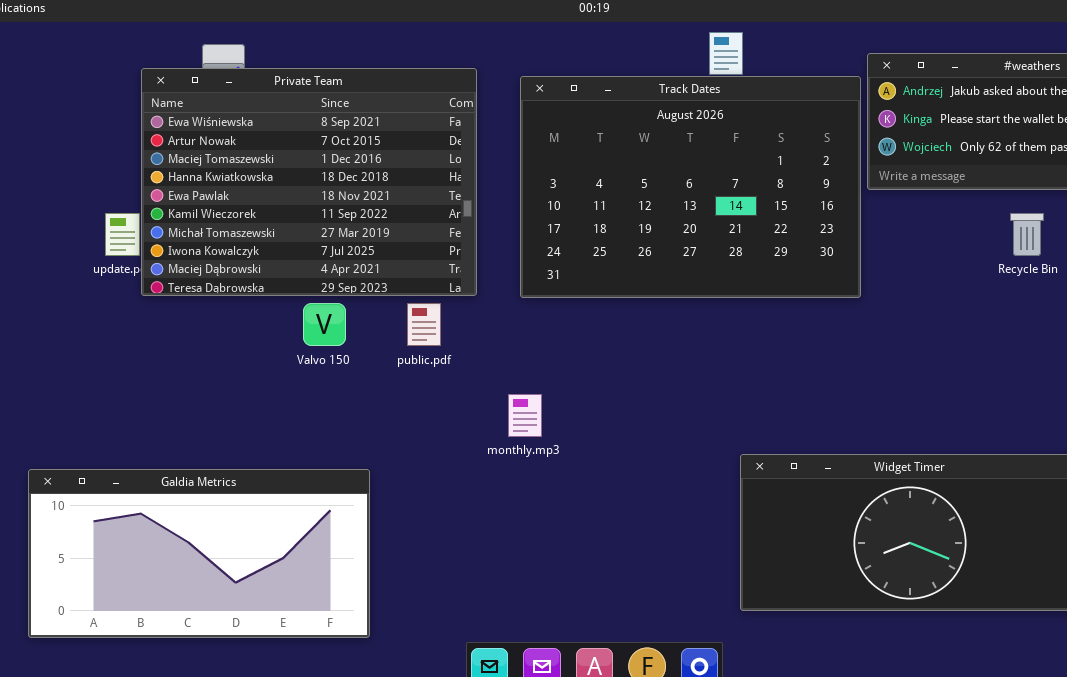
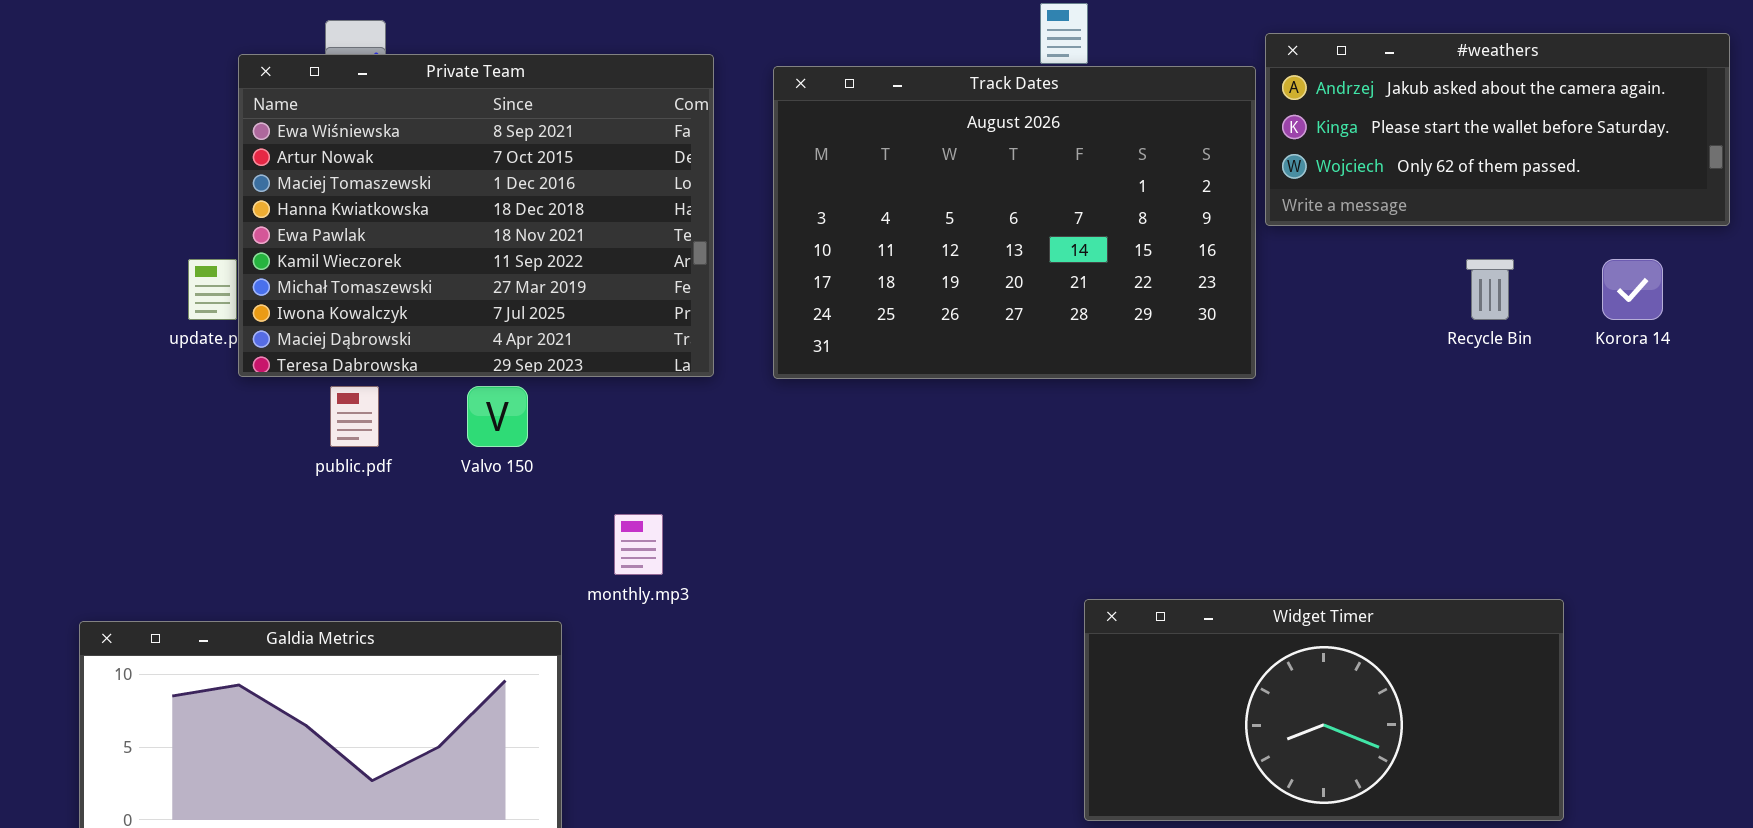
public.pdf: [407,303,441,346] -> [330,386,379,447], moved
monthly.mp3: [508,394,542,437] -> [614,514,663,575], moved

